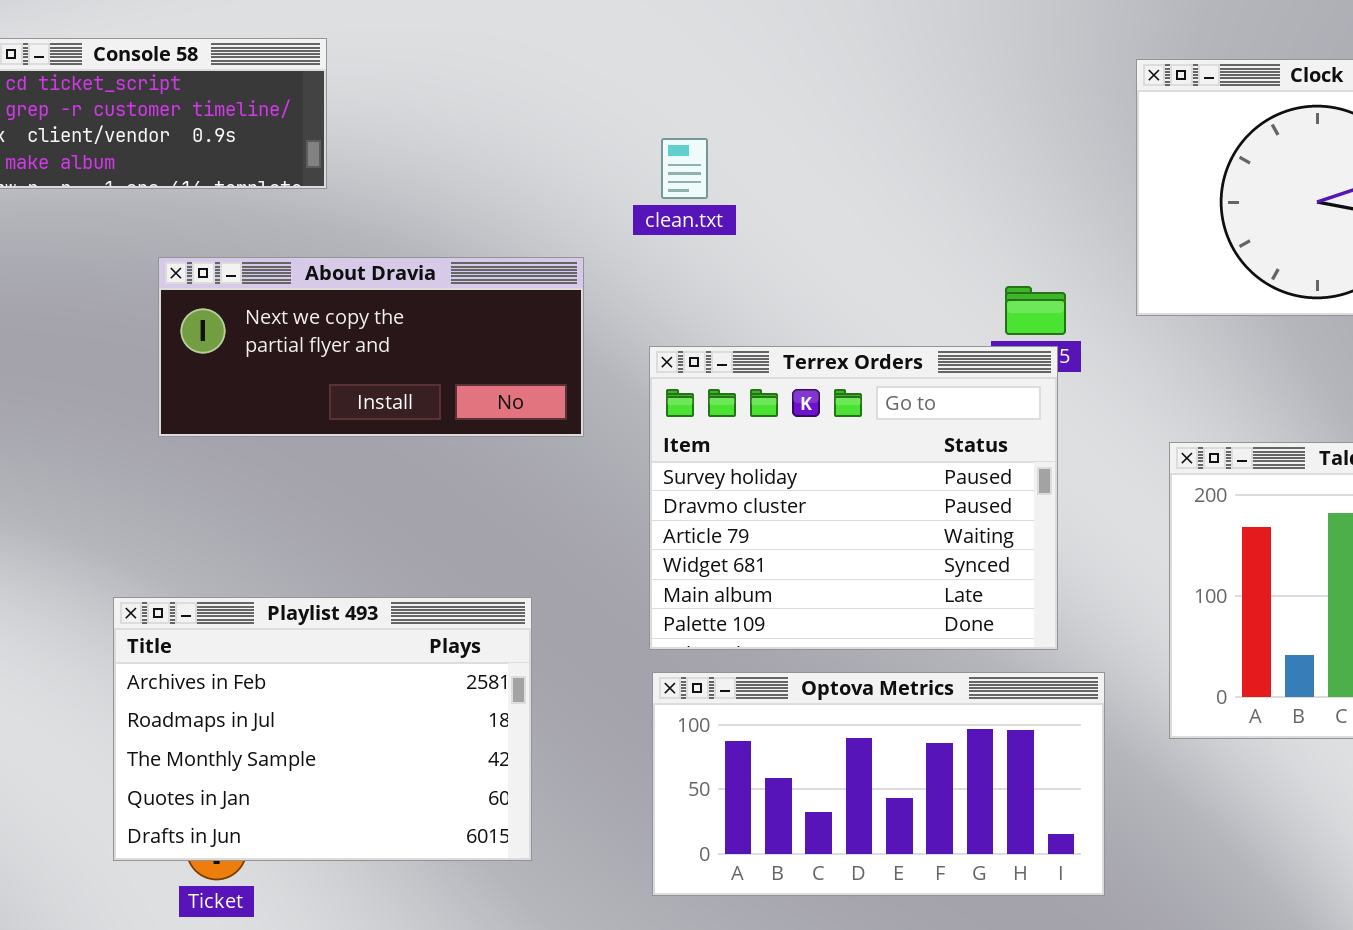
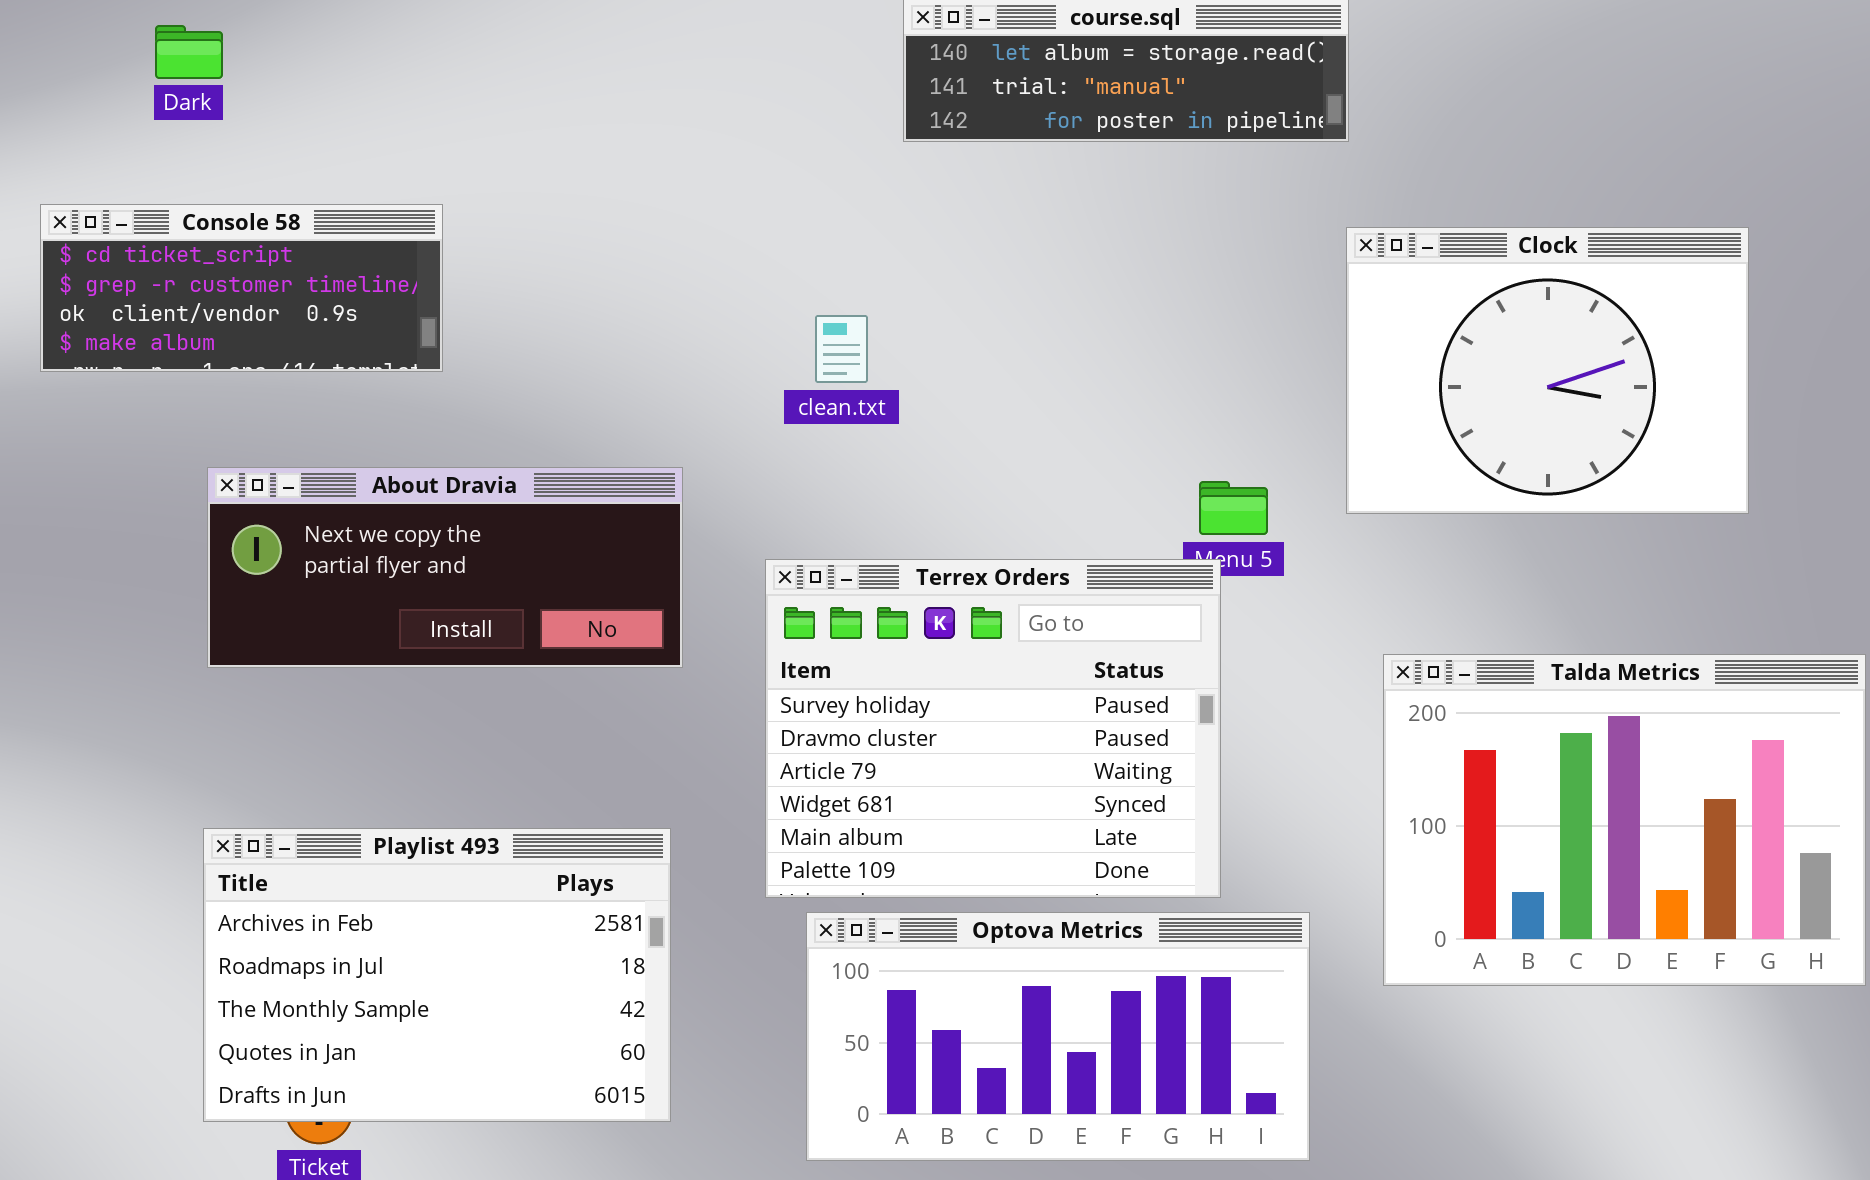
About Dravia: [158,257,584,437] -> [207,467,683,668], moved
Terrex Orders: [649,346,1058,650] -> [765,559,1221,898], moved

